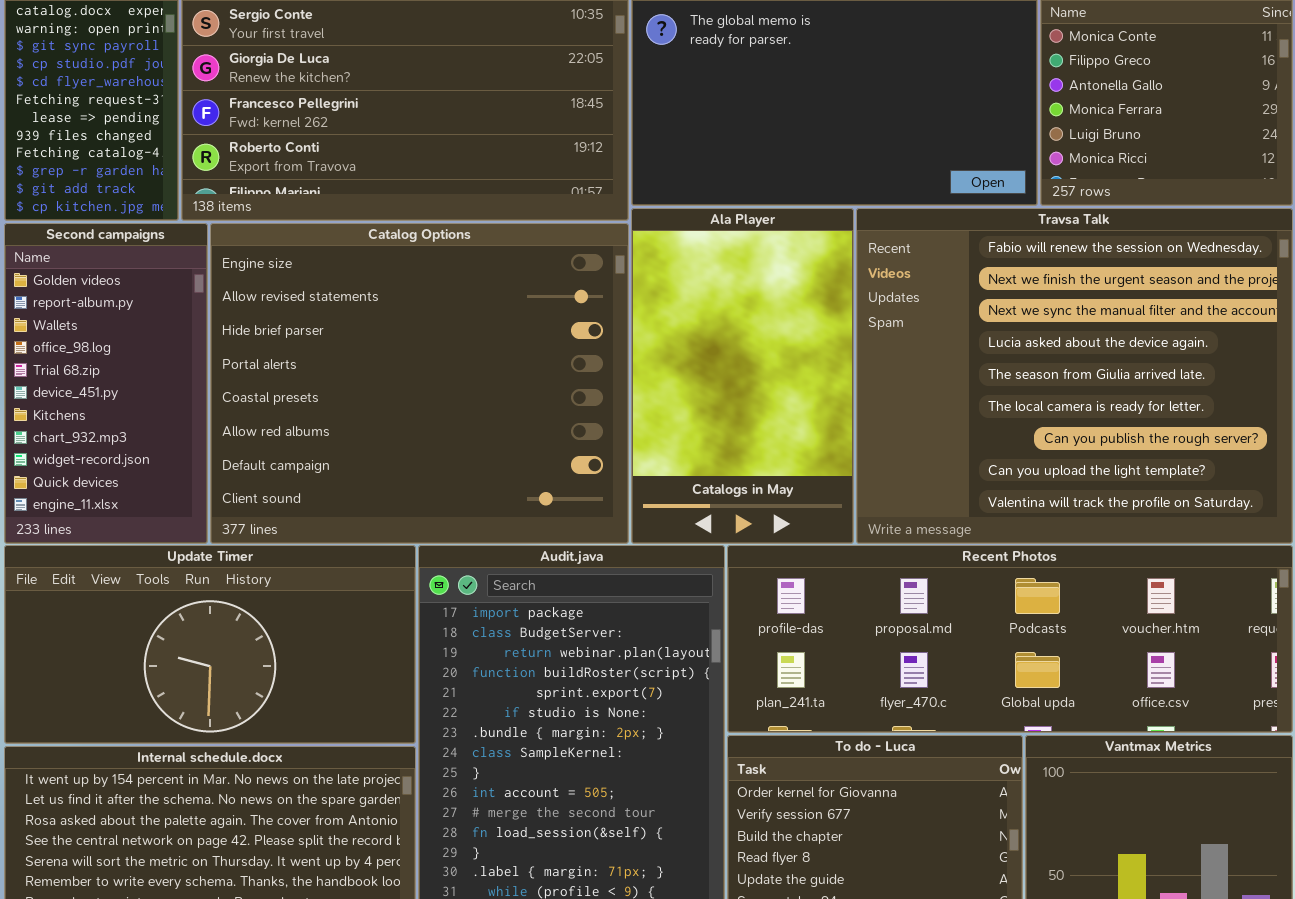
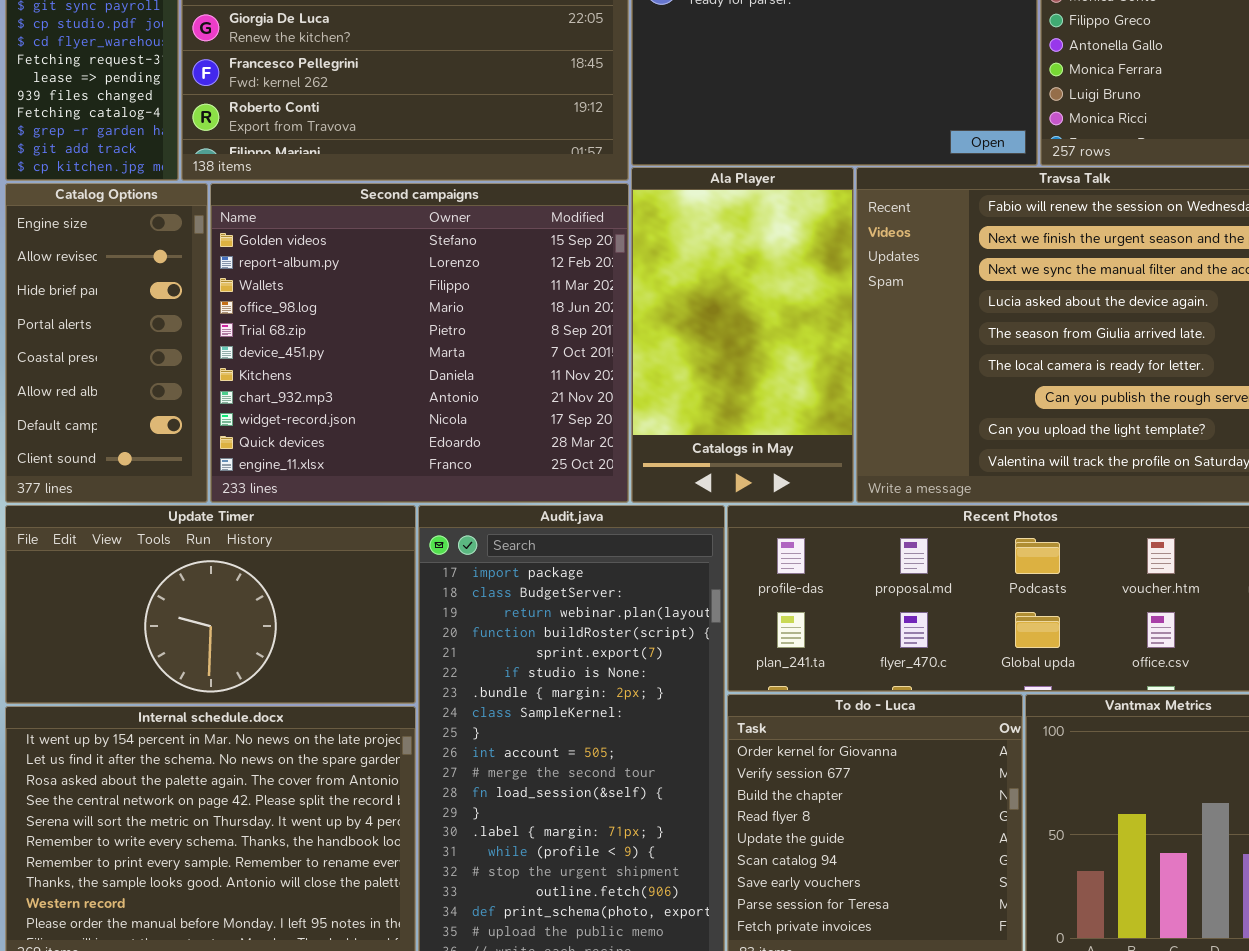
Second campaigns: [4,223,208,544] -> [210,183,629,503], moved, resized
Catalog Options: [210,223,629,544] -> [5,183,208,503], moved, resized

